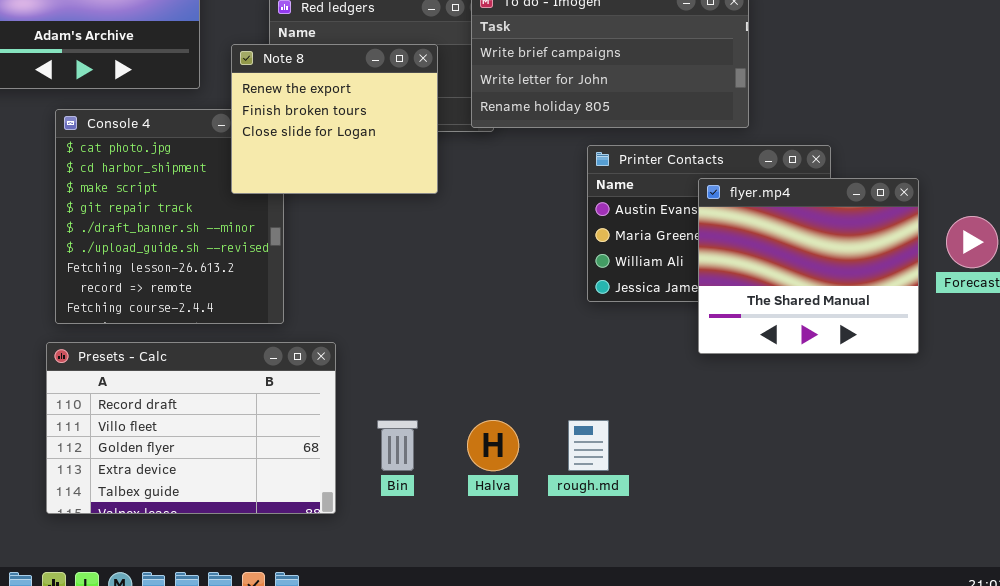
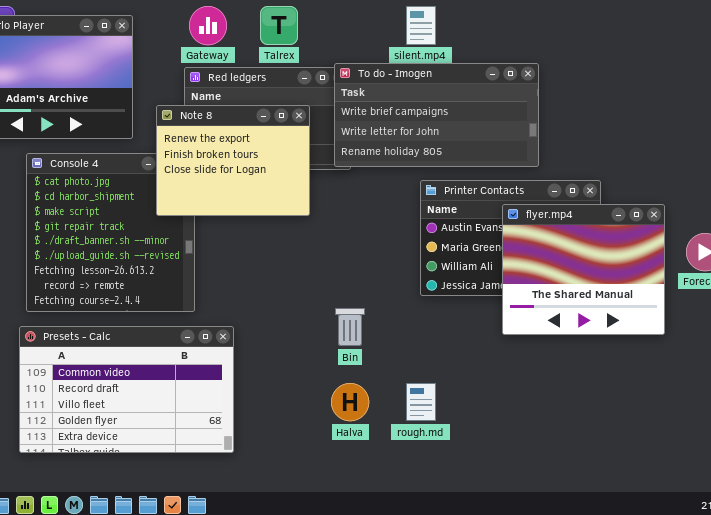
Presets - Calc: [46,342,336,514] -> [19,326,234,453], scrolled up 1 row
Bin: [377,420,418,471] -> [335,308,365,346], moved

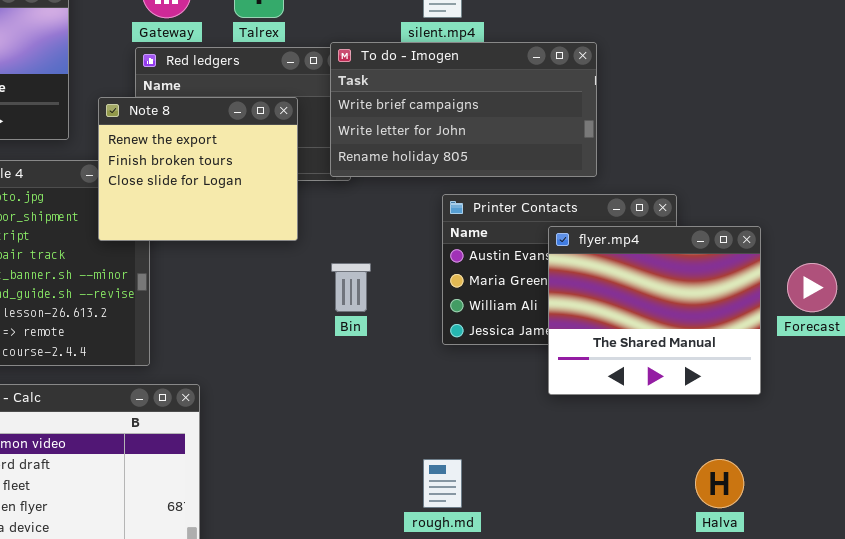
Bin: [335,308,365,346] -> [331,263,371,312], moved
Halva: [331,383,369,421] -> [695,459,744,508], moved

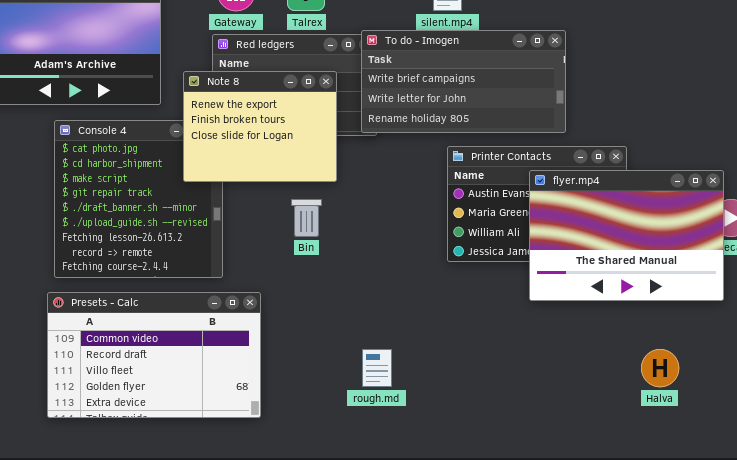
flyer.mp4: [548,226,761,395] -> [529,170,724,301], resized
Bin: [331,263,371,312] -> [291,199,322,237], moved
rough.md: [423,459,462,508] -> [362,349,392,387], moved

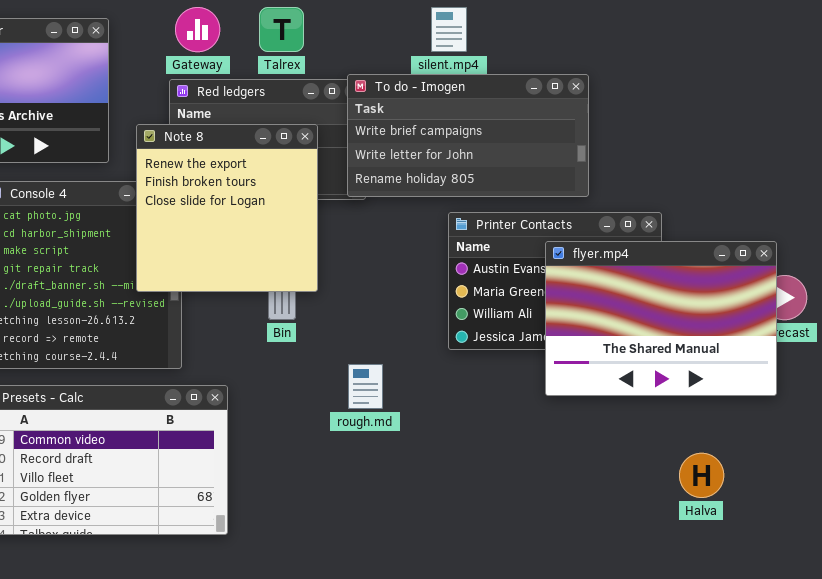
Note 8: [183,71,337,182] -> [136,124,318,292], resized
rough.md: [362,349,392,387] -> [348,364,383,409], moved

